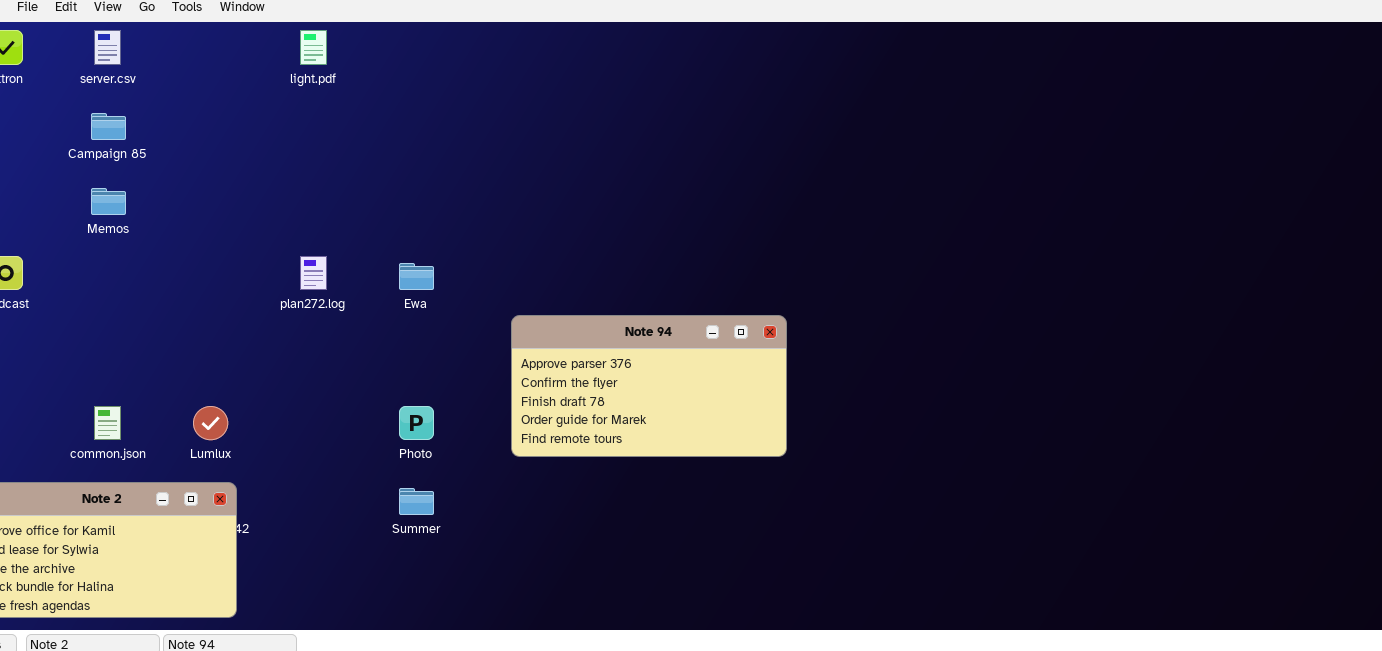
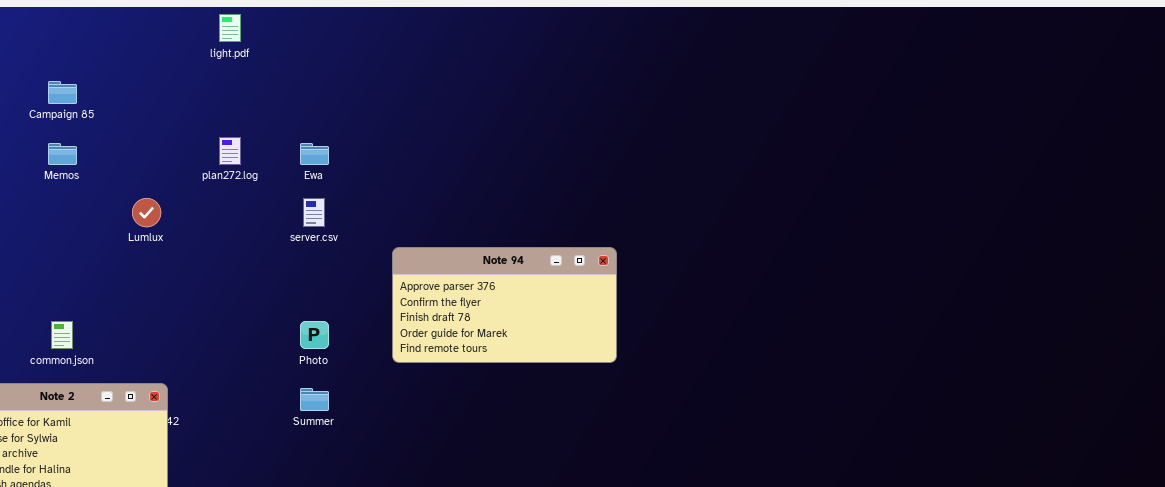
server.csv: [94,30,121,65] -> [303,198,325,227], moved
plan272.log: [300,256,327,290] -> [219,137,241,165], moved
Ewa: [399,263,434,290] -> [300,143,329,165], moved
Lumlux: [193,406,228,440] -> [132,198,161,227], moved

